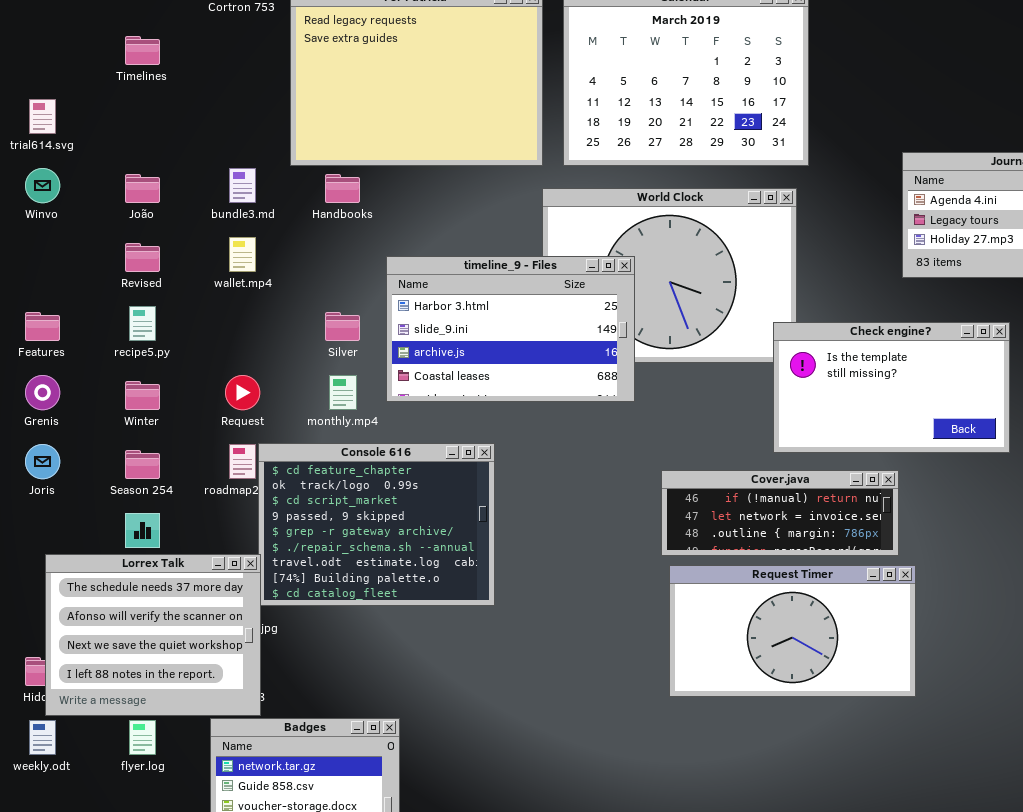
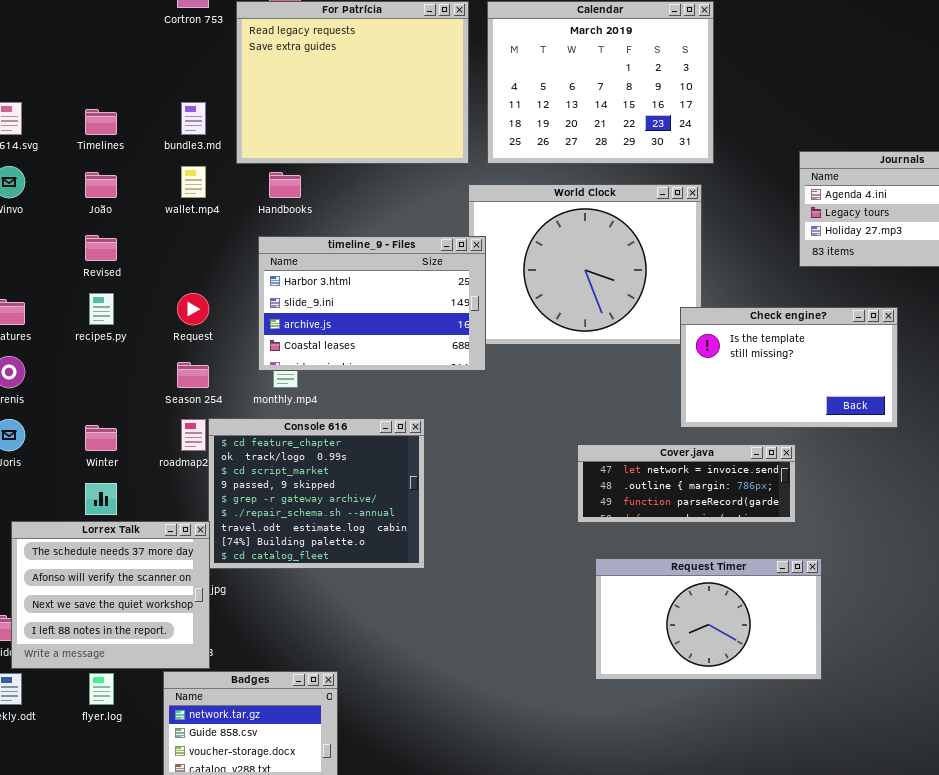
Timelines: [125,36,160,65] -> [85,109,117,135], moved
bundle3.md: [229,168,256,203] -> [181,102,206,135], moved
wallet.mp4: [229,237,256,272] -> [181,166,206,198], moved
timeline_9 - Files: [386,256,635,402] -> [258,236,486,371], moved
Request: [225,375,260,410] -> [177,293,209,325], moved
Winter: [125,381,160,410] -> [85,425,117,451], moved
Season 254: [125,450,160,479] -> [177,362,209,388], moved
Cover.java: [661,470,899,556] -> [577,444,796,523], scrolled down 1 row
Request Timer: [669,565,916,697] -> [595,558,822,680], moved

